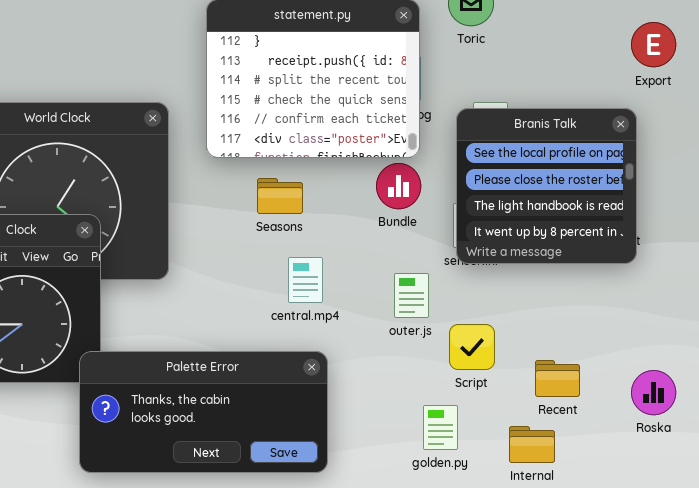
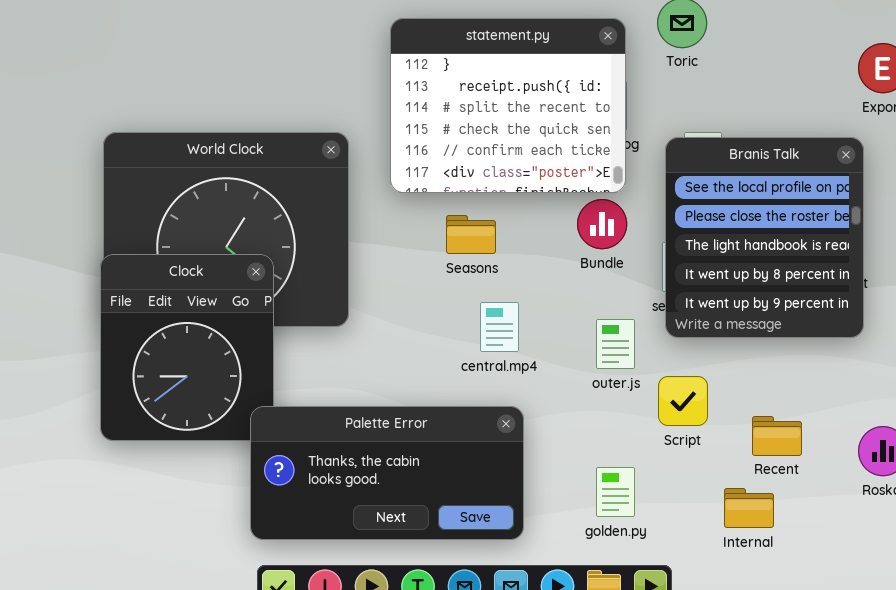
Branis Talk: [456,108,637,264] -> [665,137,864,338], resized
golden.py: [423,405,458,450] -> [596,467,635,517], moved

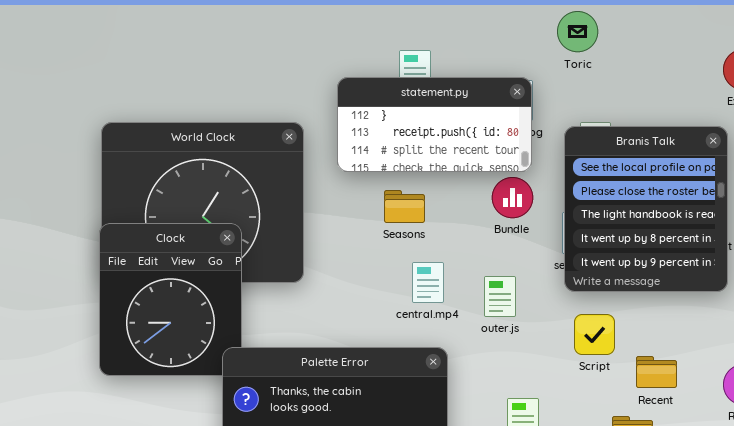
statement.py: [390,18,626,193] -> [337,77,532,172], resized
outer.js: [596,319,635,369] -> [484,276,516,317], moved
Script: [658,376,708,426] -> [574,314,615,355], moved

